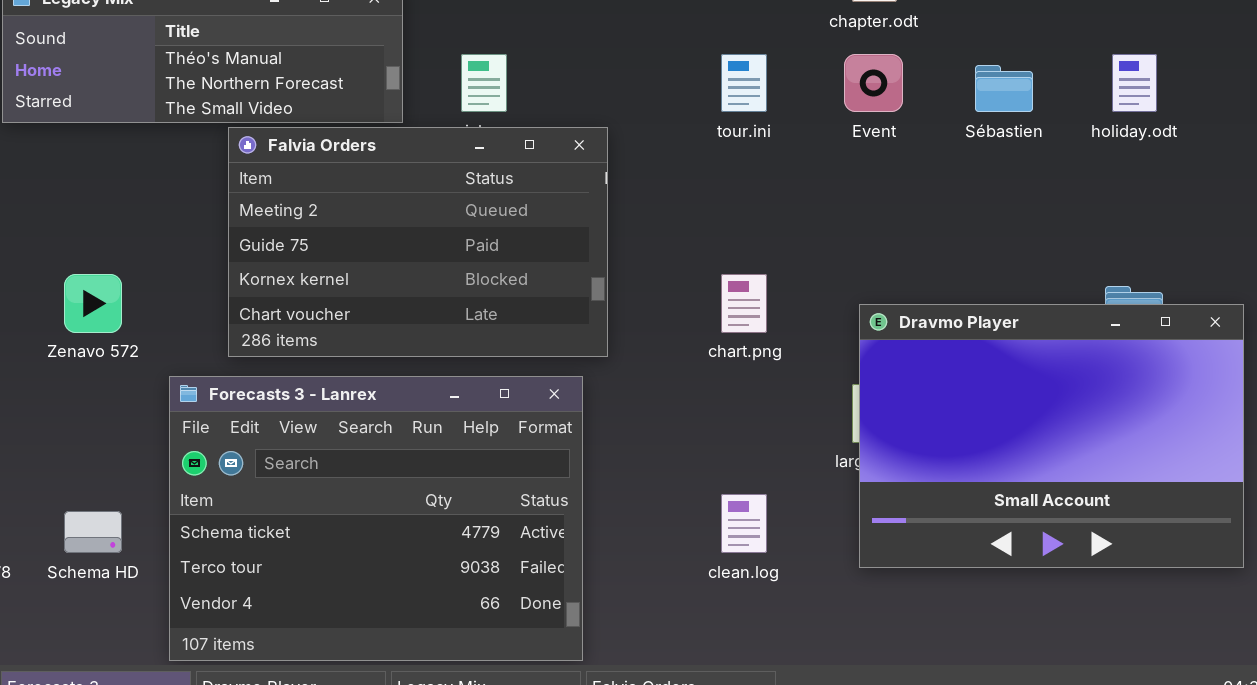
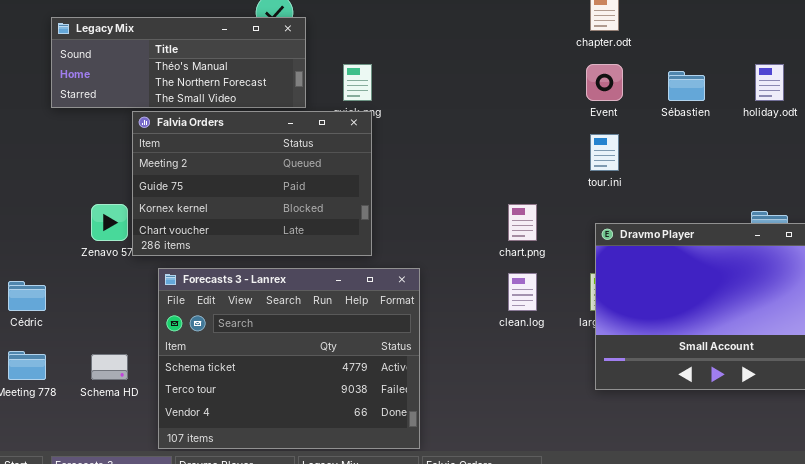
tour.ini: [721,54,767,112] -> [590,134,619,171], moved
Falvia Orders: [228,127,608,357] -> [132,111,372,256], moved
clean.log: [721,494,767,553] -> [508,273,537,311], moved

